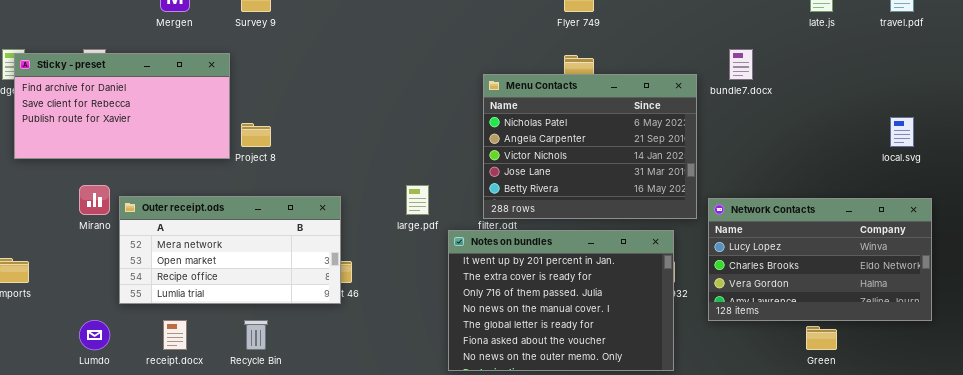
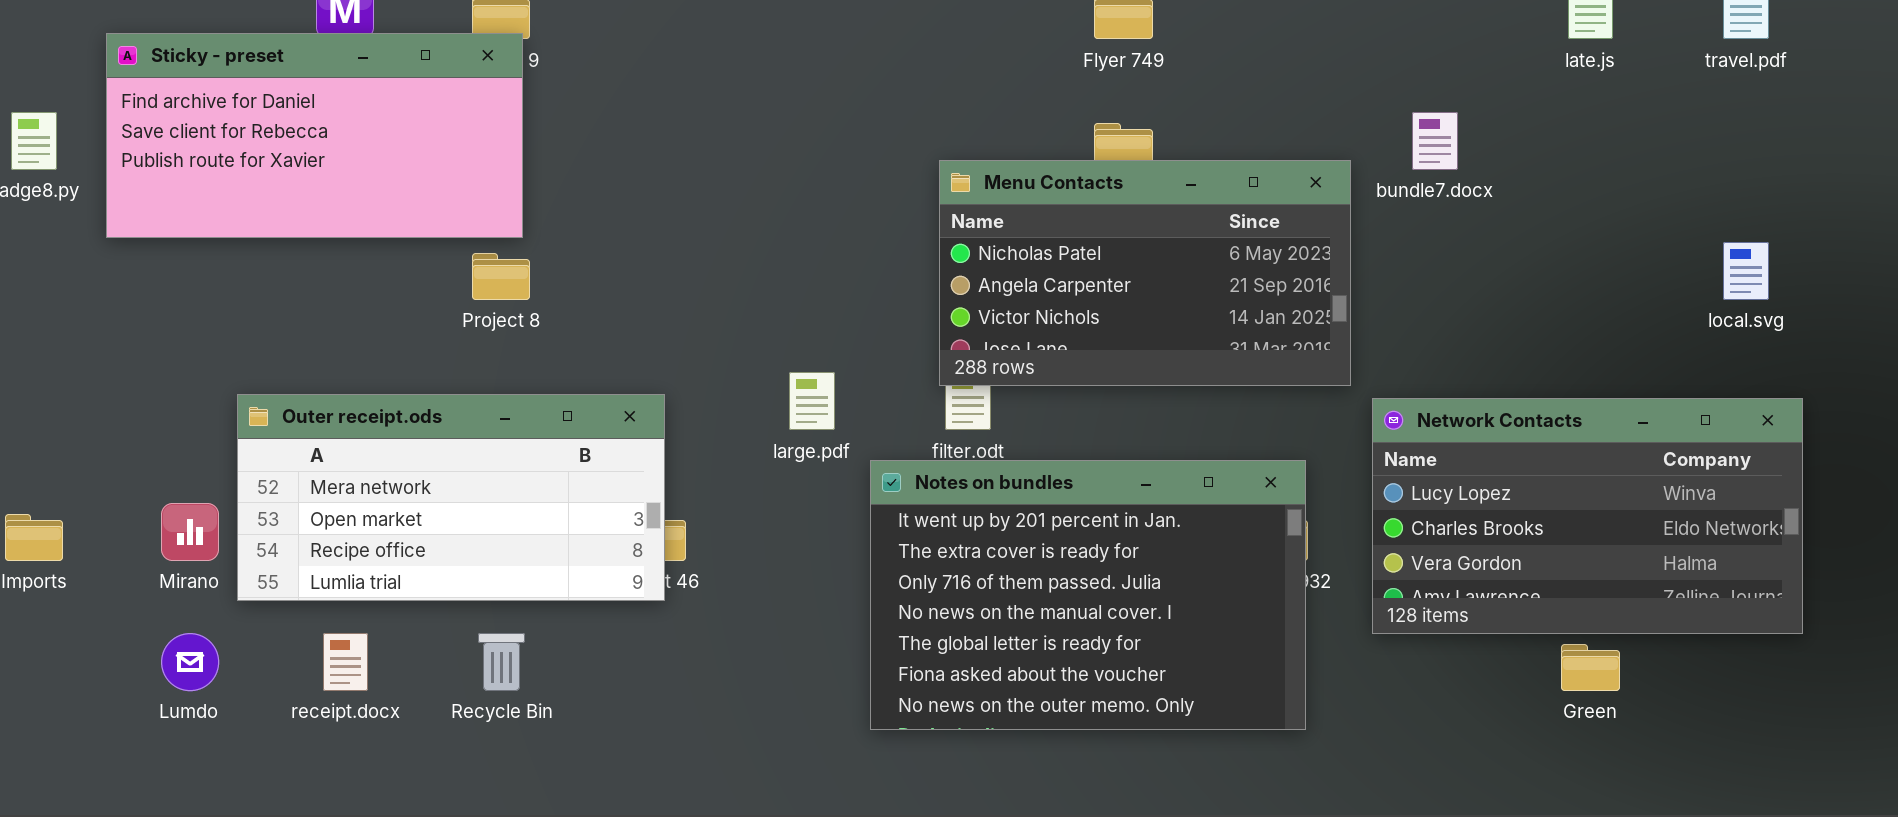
Sticky - preset: [14,53,230,159] -> [106,33,523,238], moved
Menu Contacts: [483,74,697,219] -> [939,160,1351,386], resized
Mirano: [79,185,110,215] -> [161,503,219,561], moved

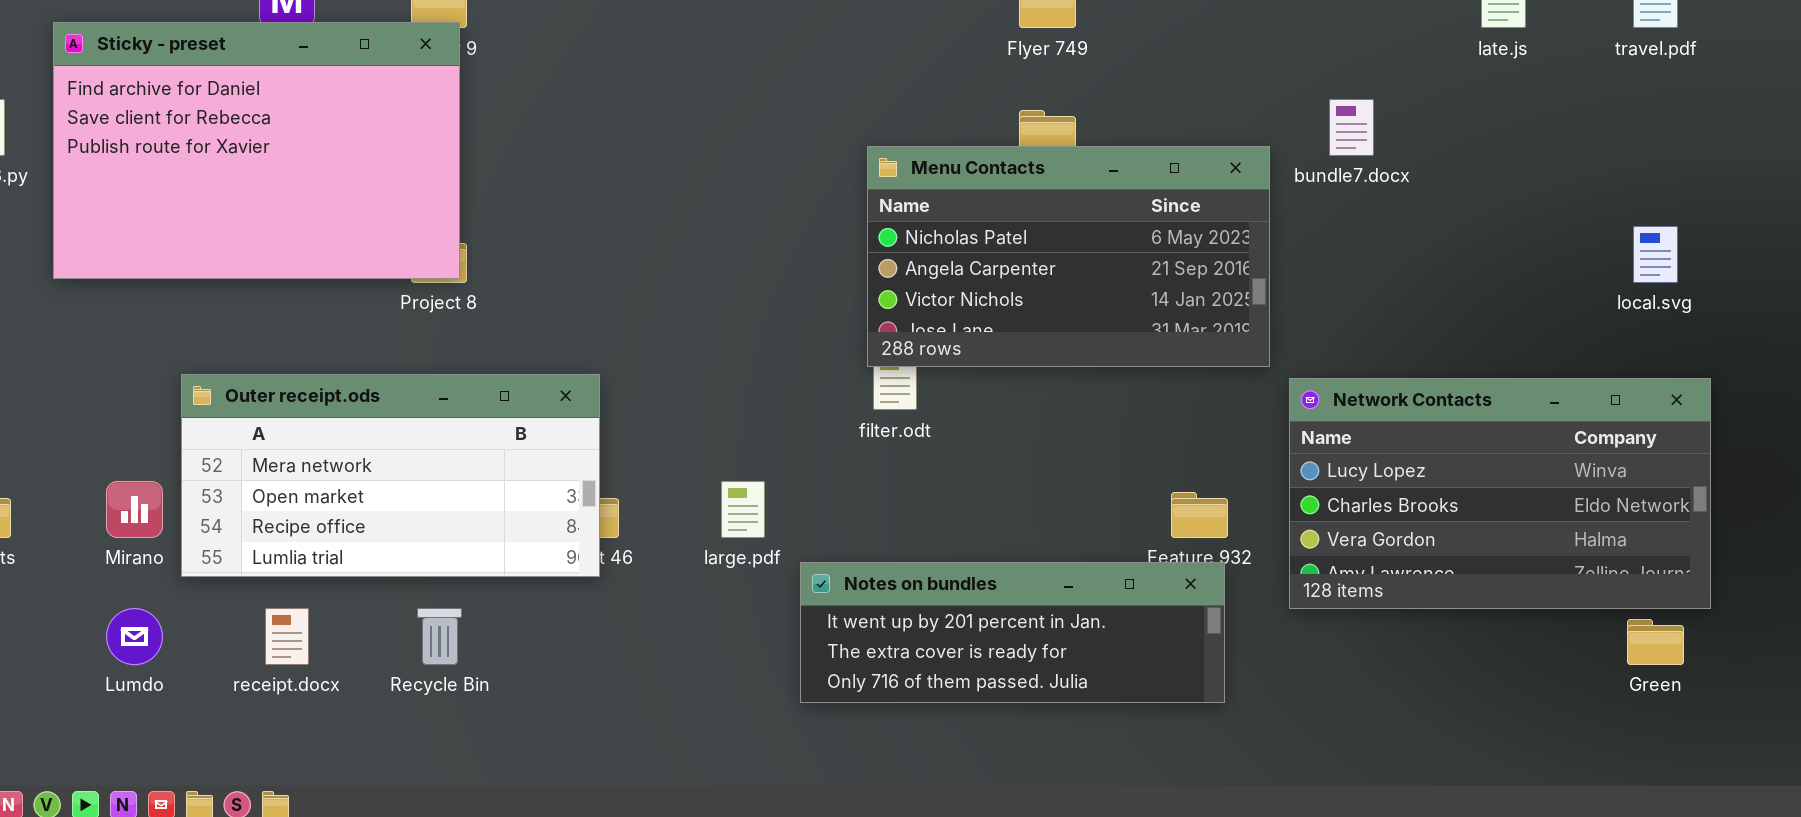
Sticky - preset: [106,33,523,238] -> [53,22,460,279], resized
large.pdf: [789,372,835,430] -> [721,481,765,538], moved
Notes on bundles: [870,460,1306,730] -> [800,562,1225,703], resized
Green: [1561,644,1620,691] -> [1627,619,1684,665], moved

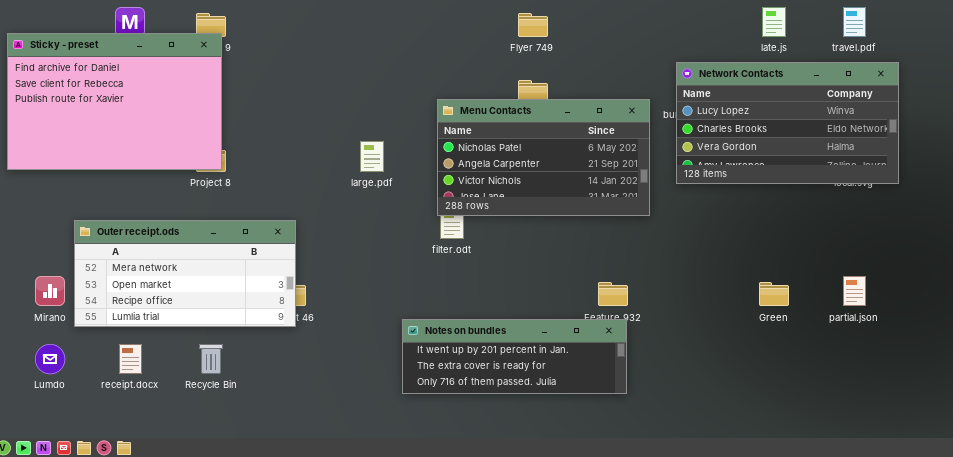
Network Contacts: [1289,378,1711,609] -> [676,62,899,184], moved
large.pdf: [721,481,765,538] -> [360,141,384,172], moved
Green: [1627,619,1684,665] -> [759,282,789,306], moved

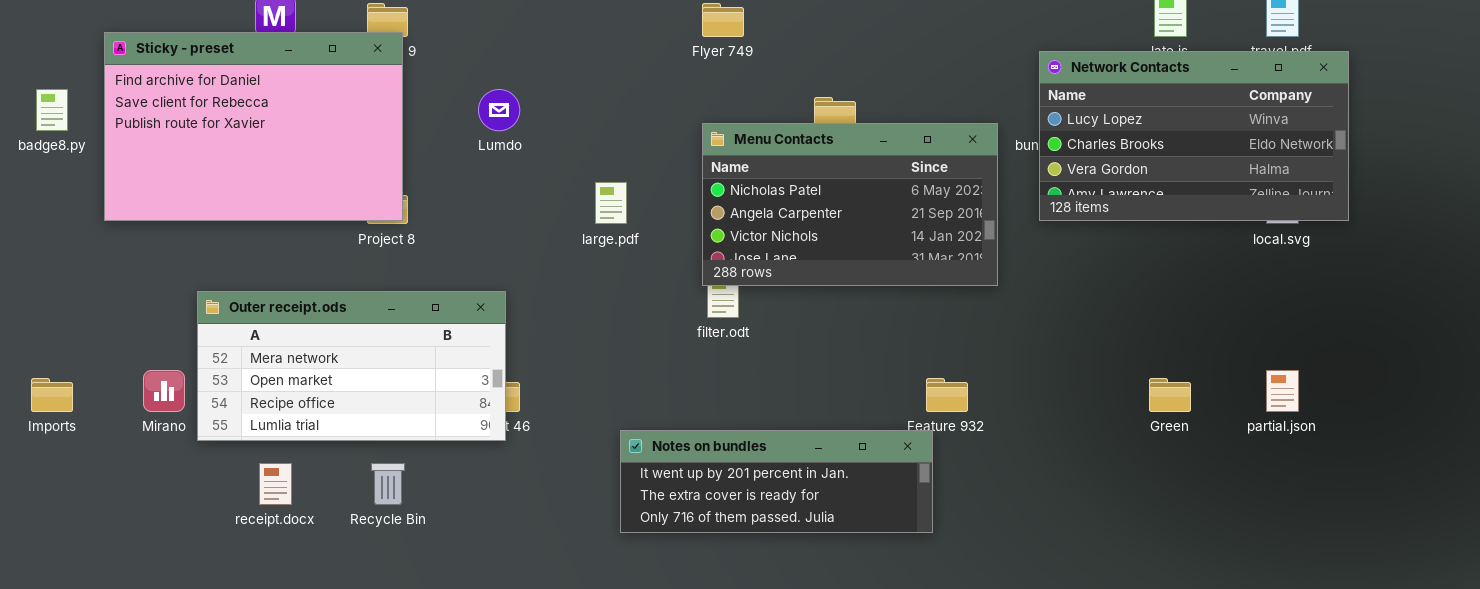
Flyer 749: [518,13,548,37] -> [702,3,744,37], moved
Network Contacts: [676,62,899,184] -> [1039,51,1349,221], moved
Notes on bundles: [402,319,627,394] -> [620,430,933,533], moved
Lumdo: [35,344,65,374] -> [478,89,520,131], moved

